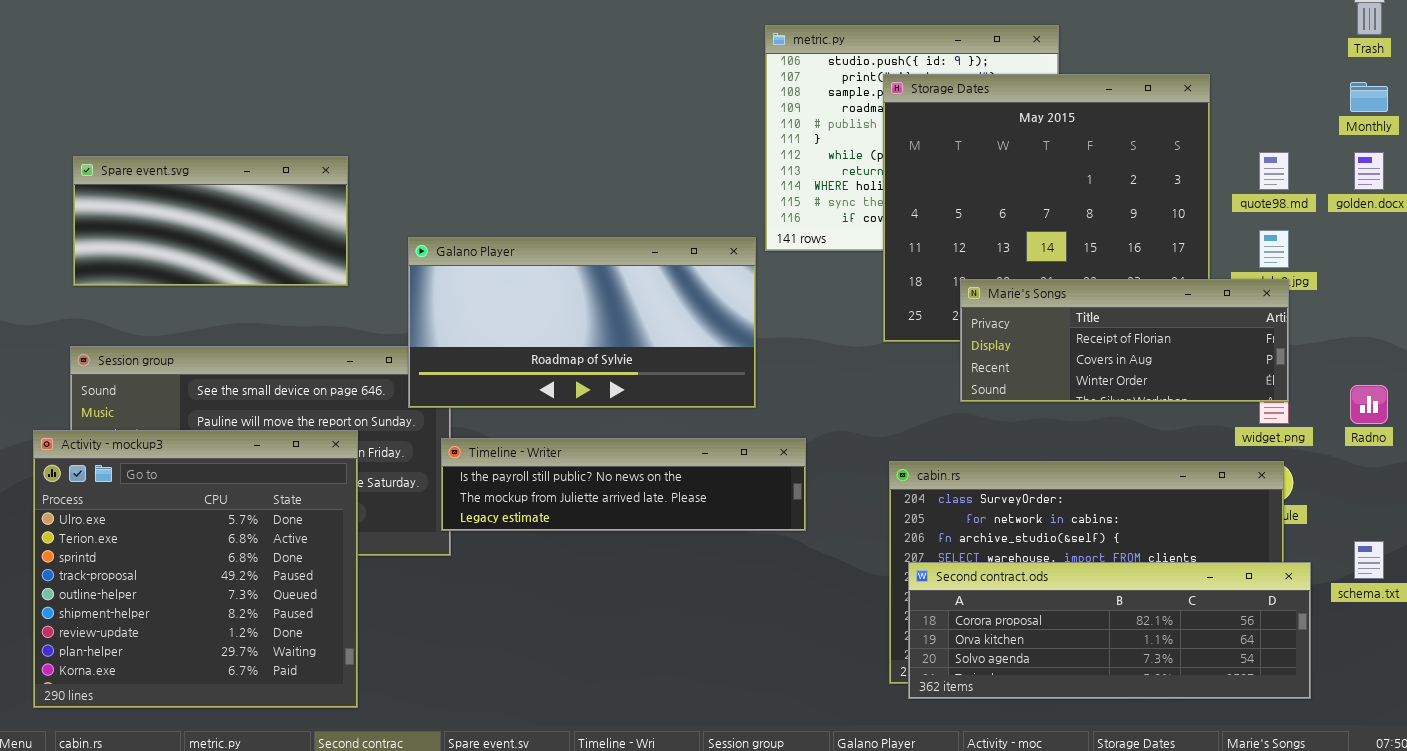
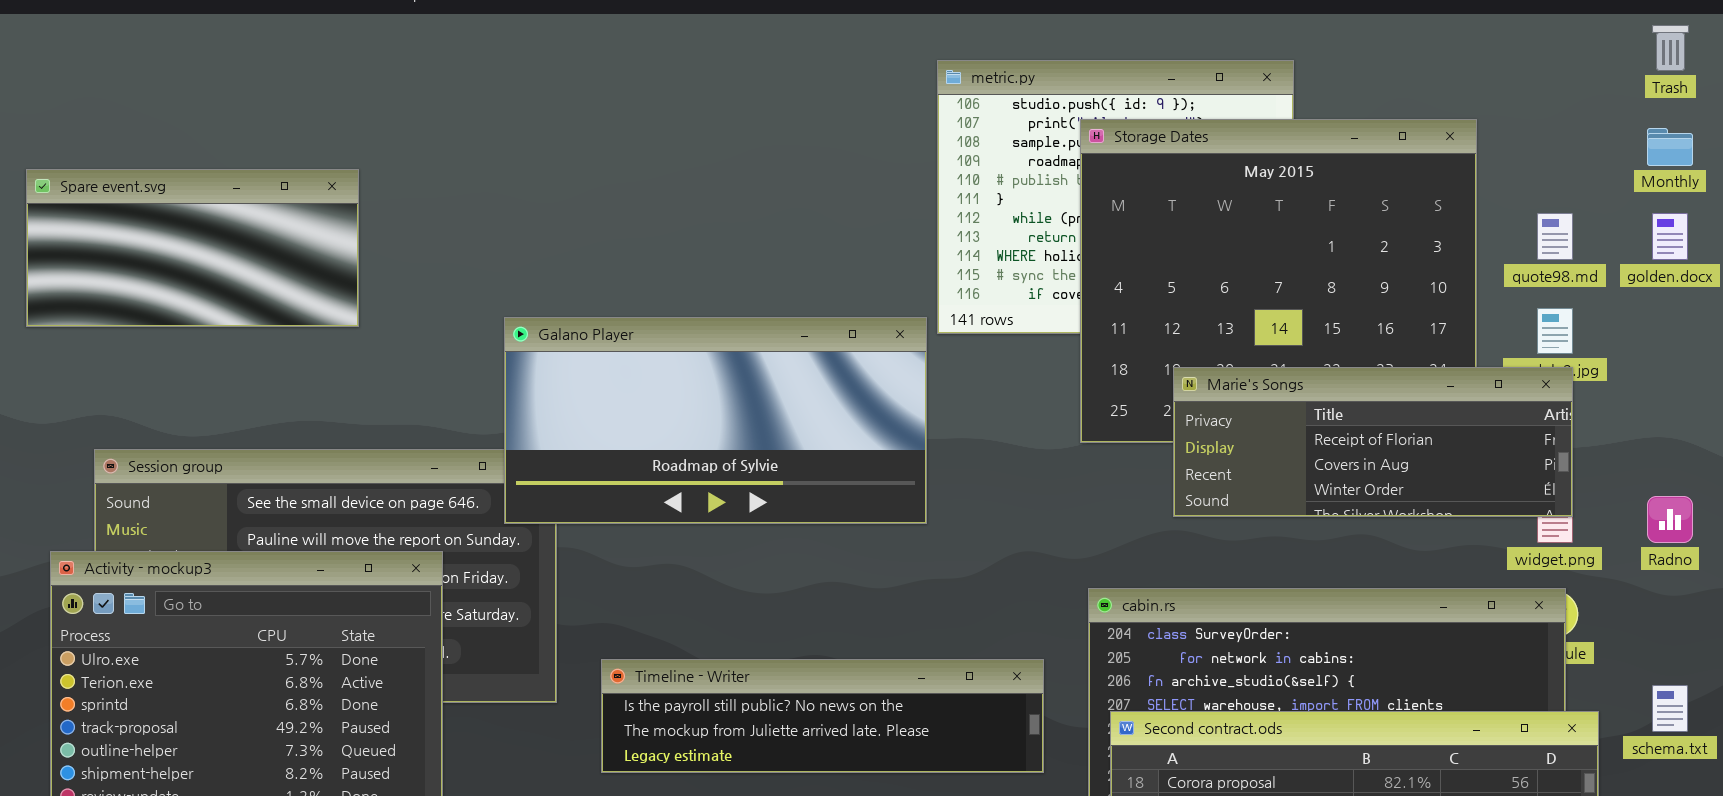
Spare event.svg: [73,156,348,286] -> [26,169,359,327], moved
Timeline - Writer: [441,438,806,531] -> [601,659,1044,773], moved

